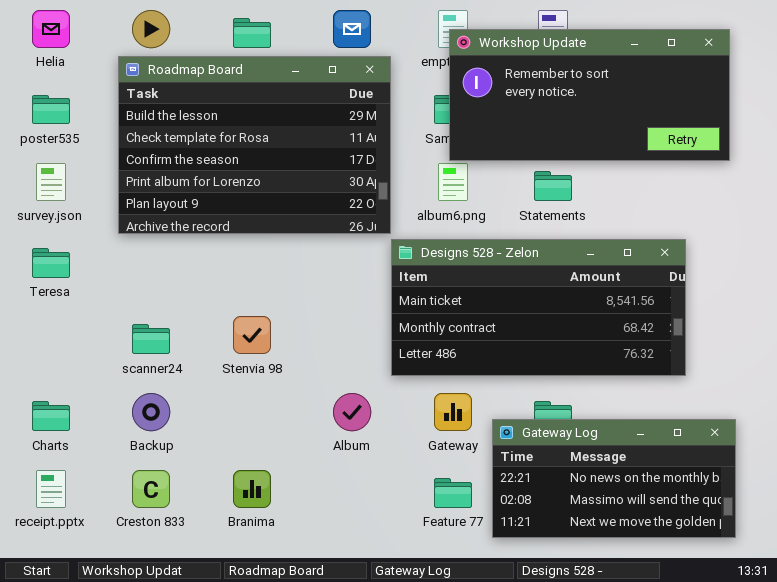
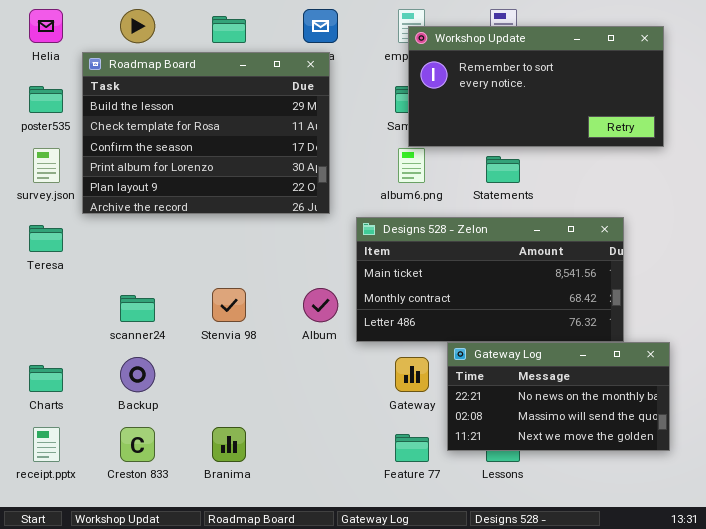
Roadmap Board: [118,56,391,234] -> [82,52,330,214], moved
Album: [333,393,371,431] -> [303,288,338,322], moved
Gateway Log: [492,419,736,538] -> [447,342,670,451], moved

